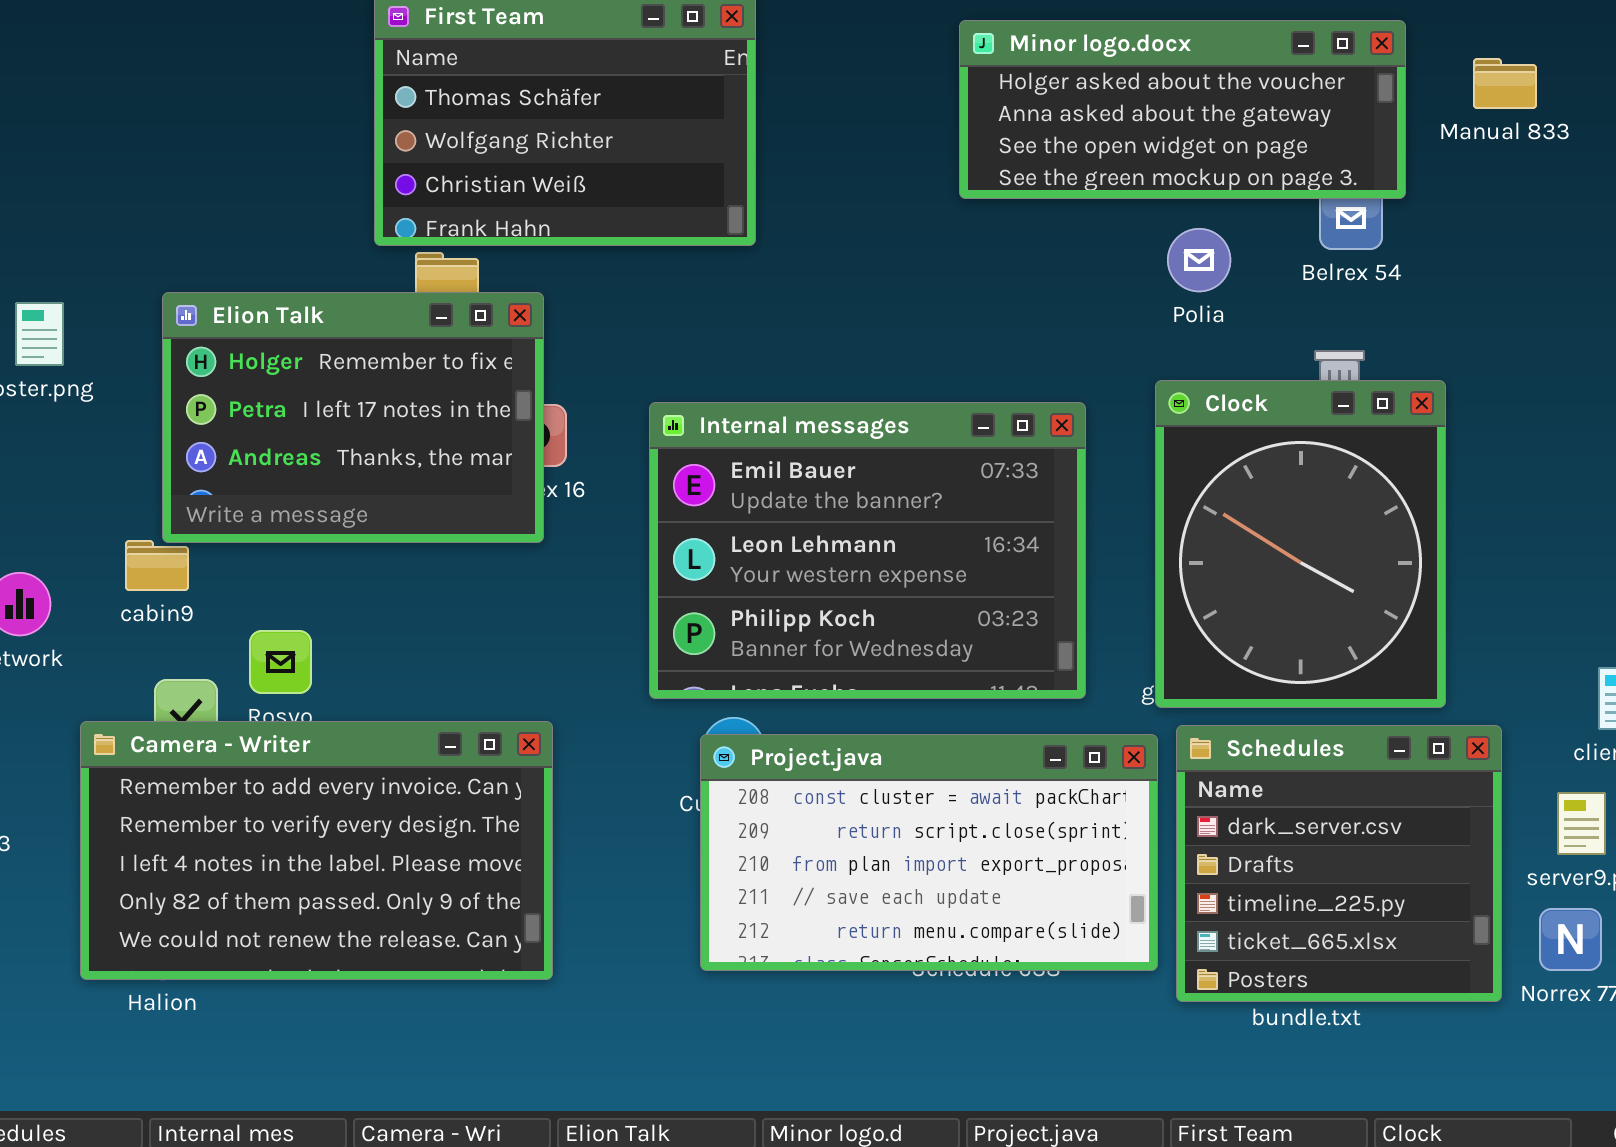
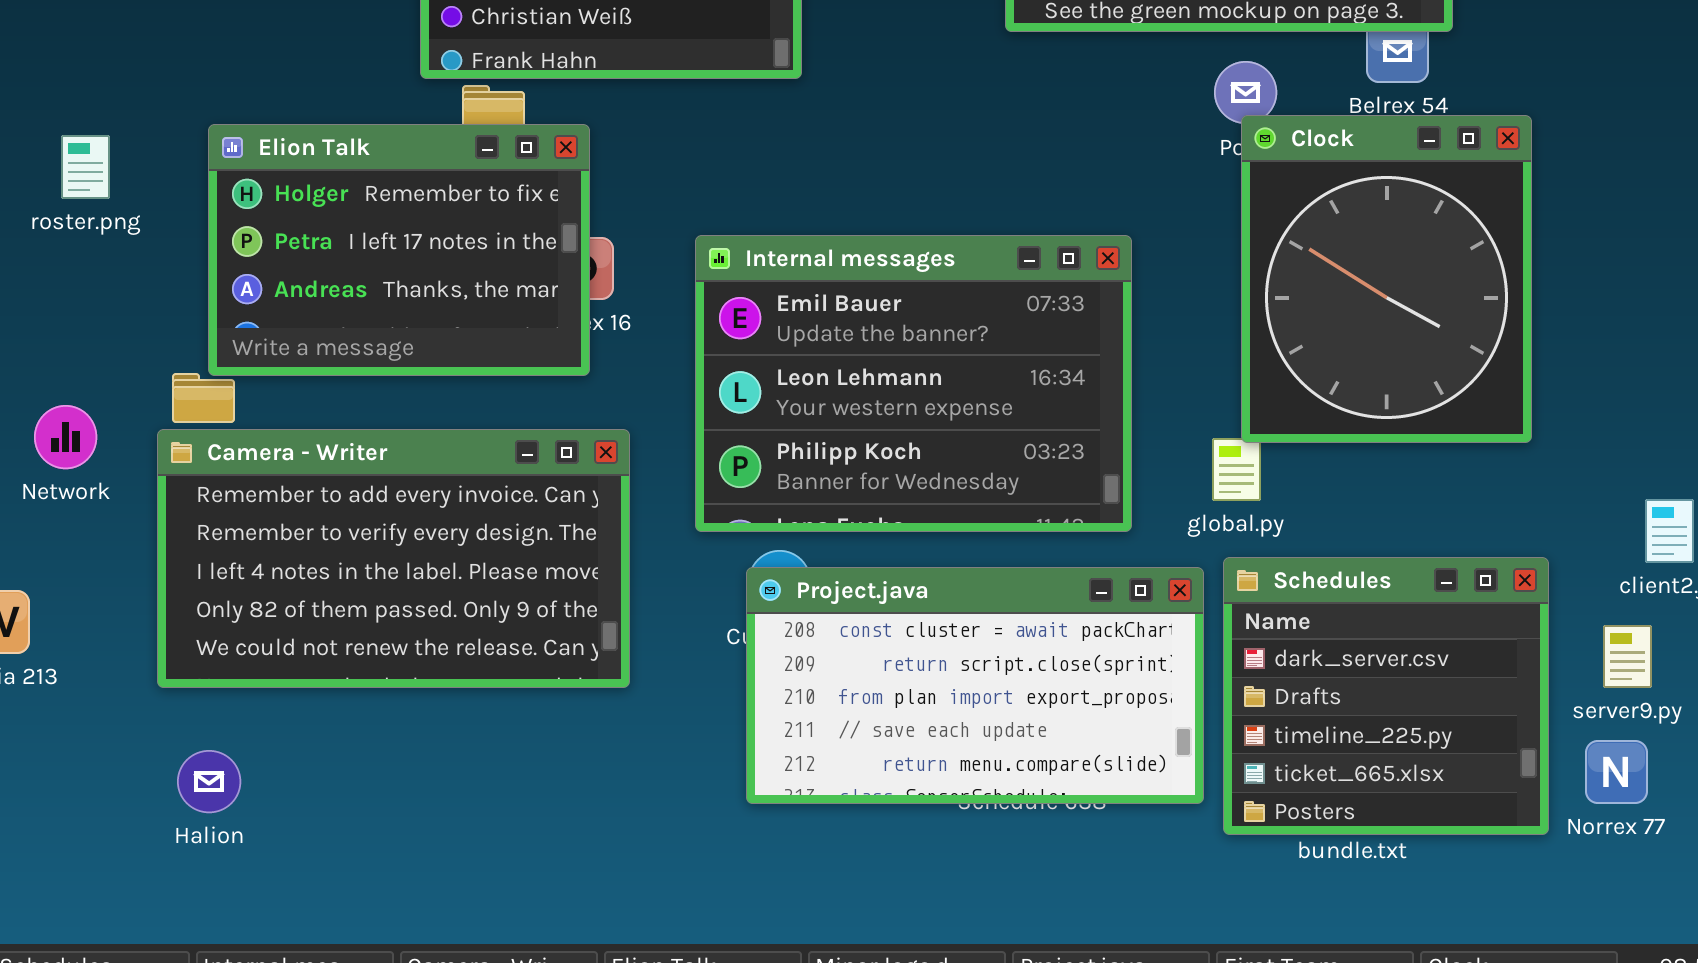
Clock: [1155,380,1446,708] -> [1241,115,1532,443], moved
Camera - Writer: [80,721,553,980] -> [157,429,630,688], moved

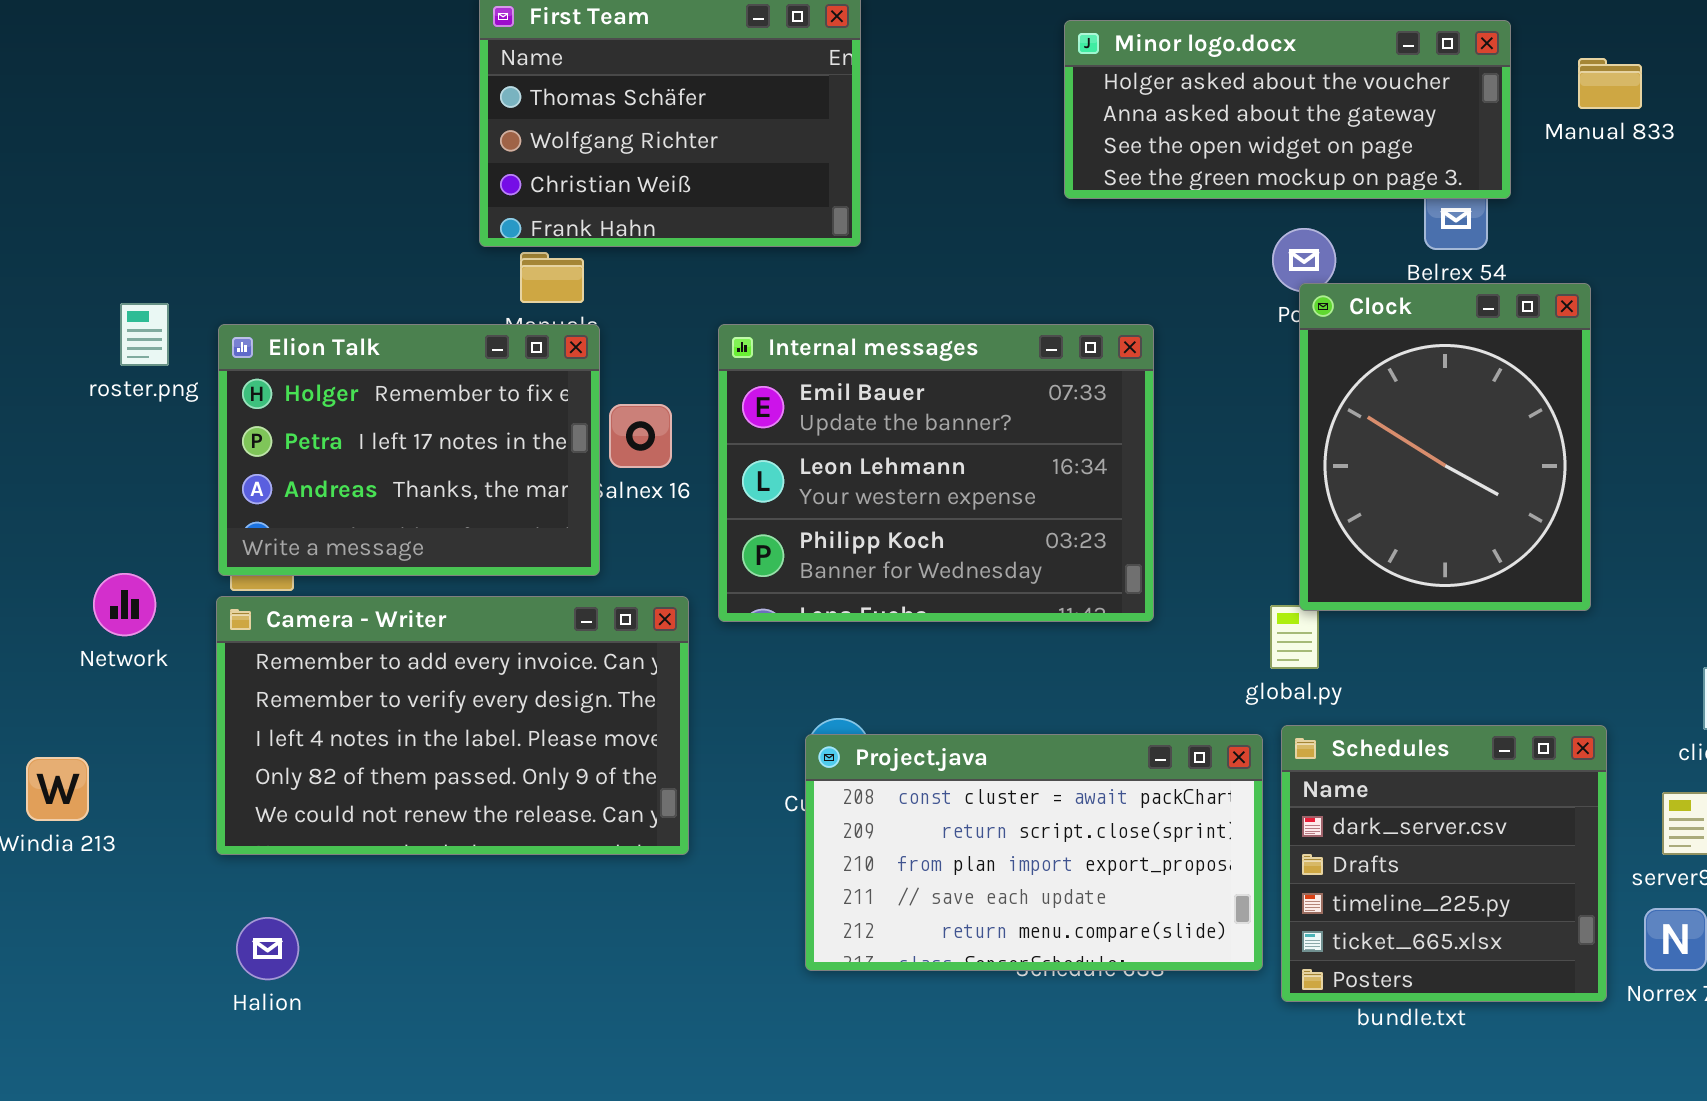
Elion Talk: [208,124,590,376] -> [218,324,600,576], moved
Internal messages: [695,235,1132,532] -> [718,324,1154,622], moved

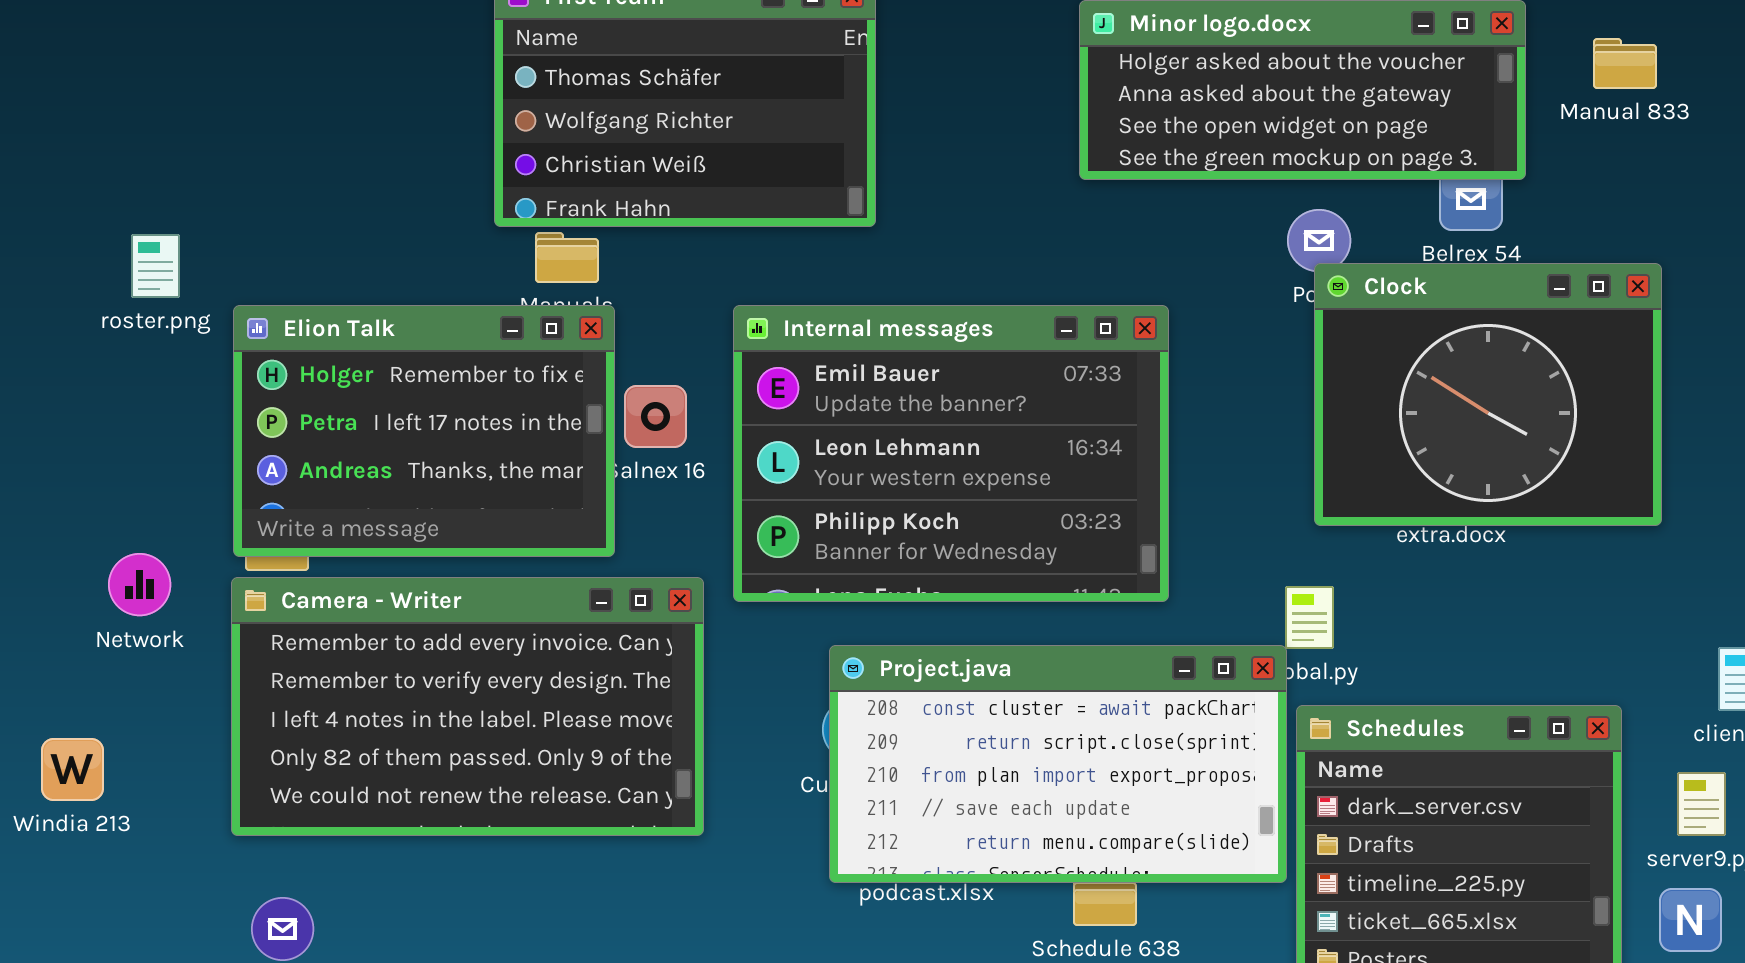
Clock: [1299,283,1591,611] -> [1314,263,1662,526], resized
roster.png: [120,303,169,366] -> [131,234,180,298], moved
Project.java: [805,734,1263,971] -> [829,645,1287,883], moved

